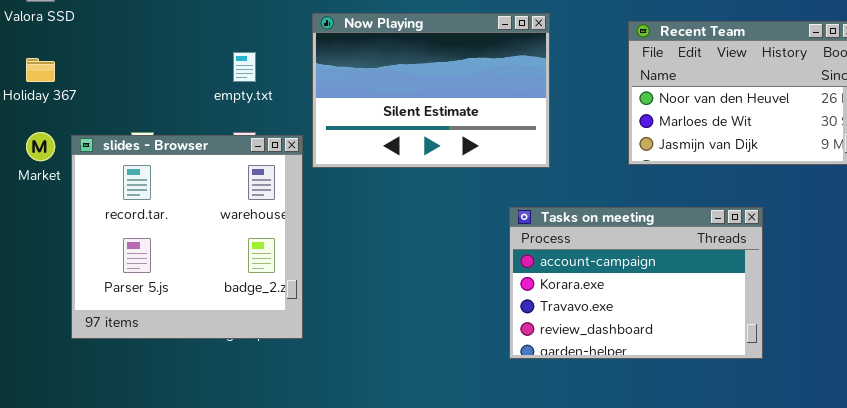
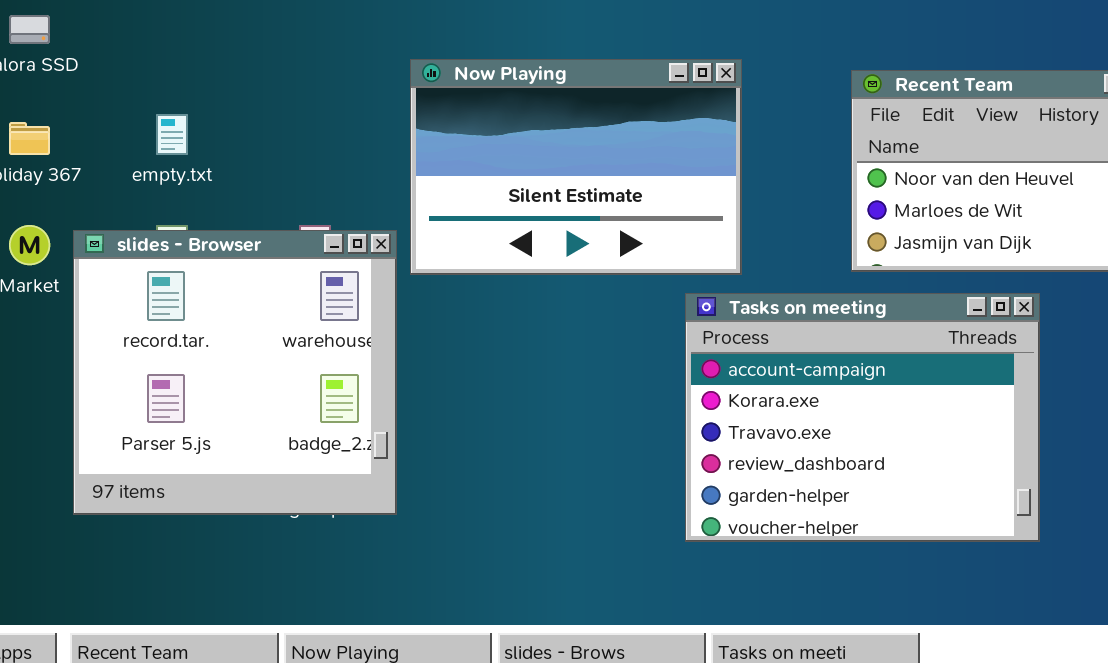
empty.txt: [233,52,256,82] -> [156,114,188,155], moved
Tasks on meeting: [509,207,763,359] -> [685,293,1040,542], resized

